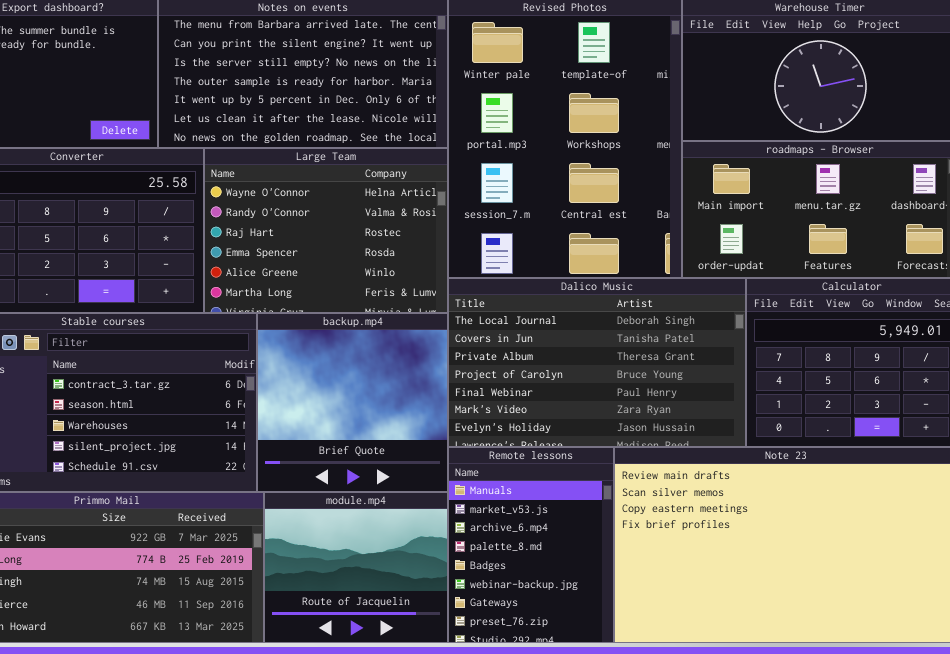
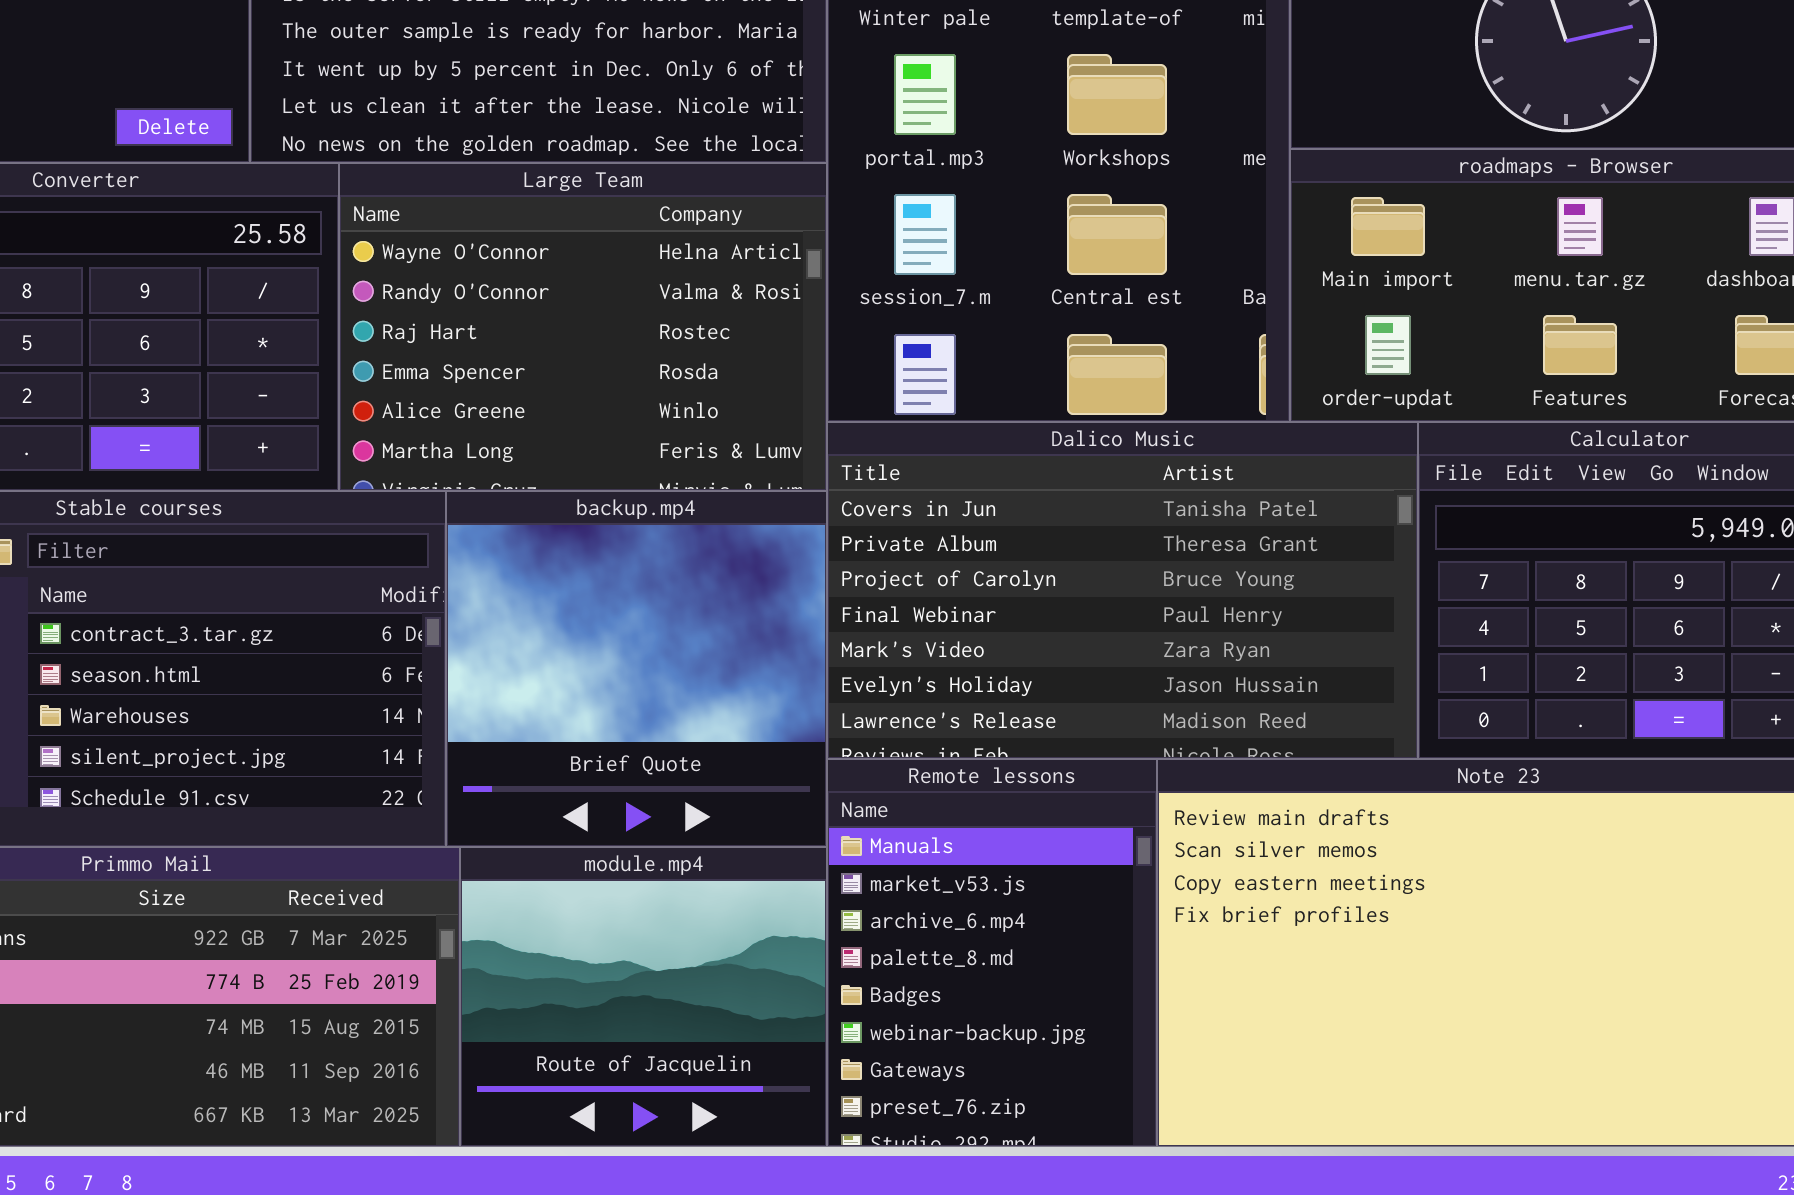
Dalico Music: [448,278,746,447] -> [827,422,1418,759], scrolled down 1 row

